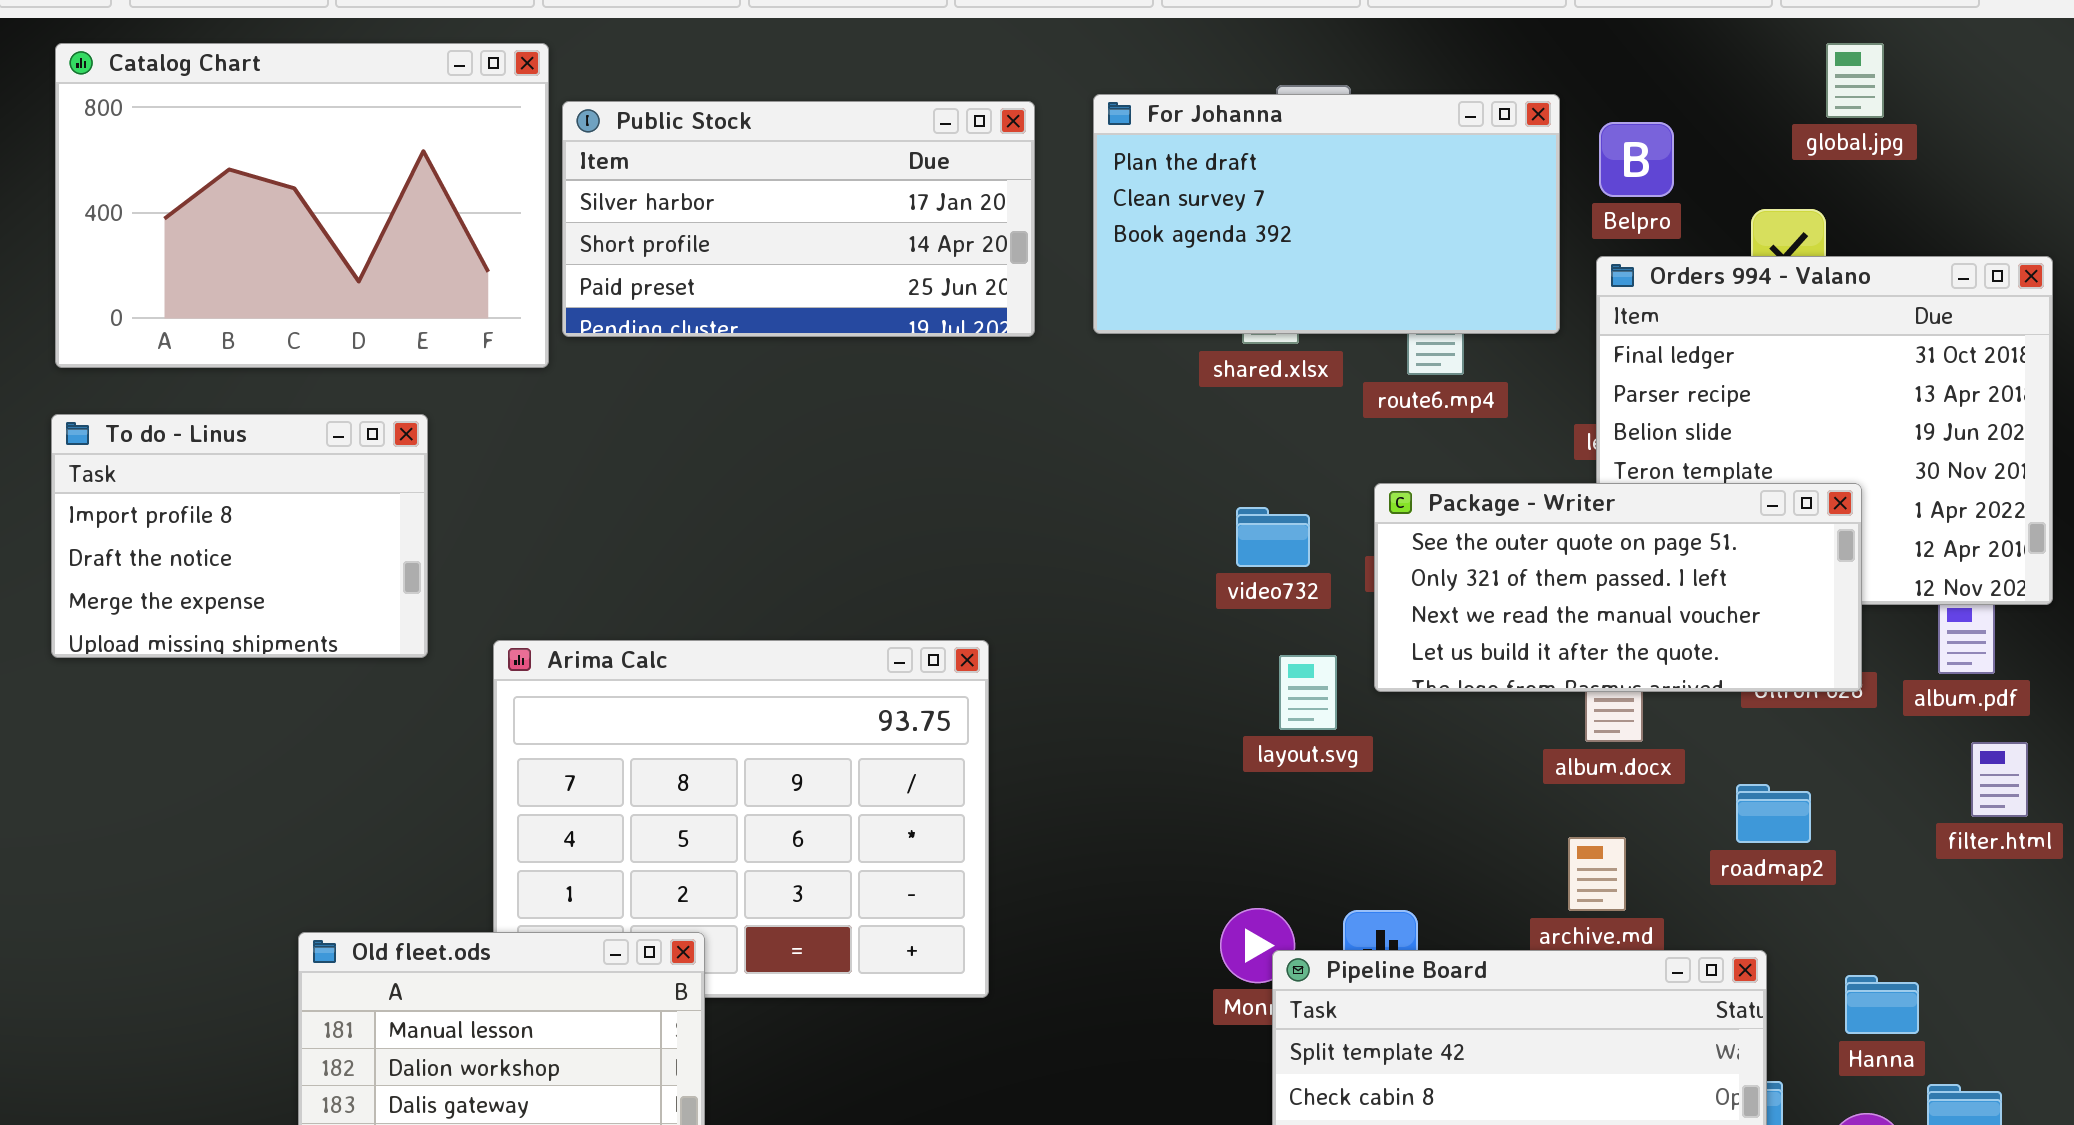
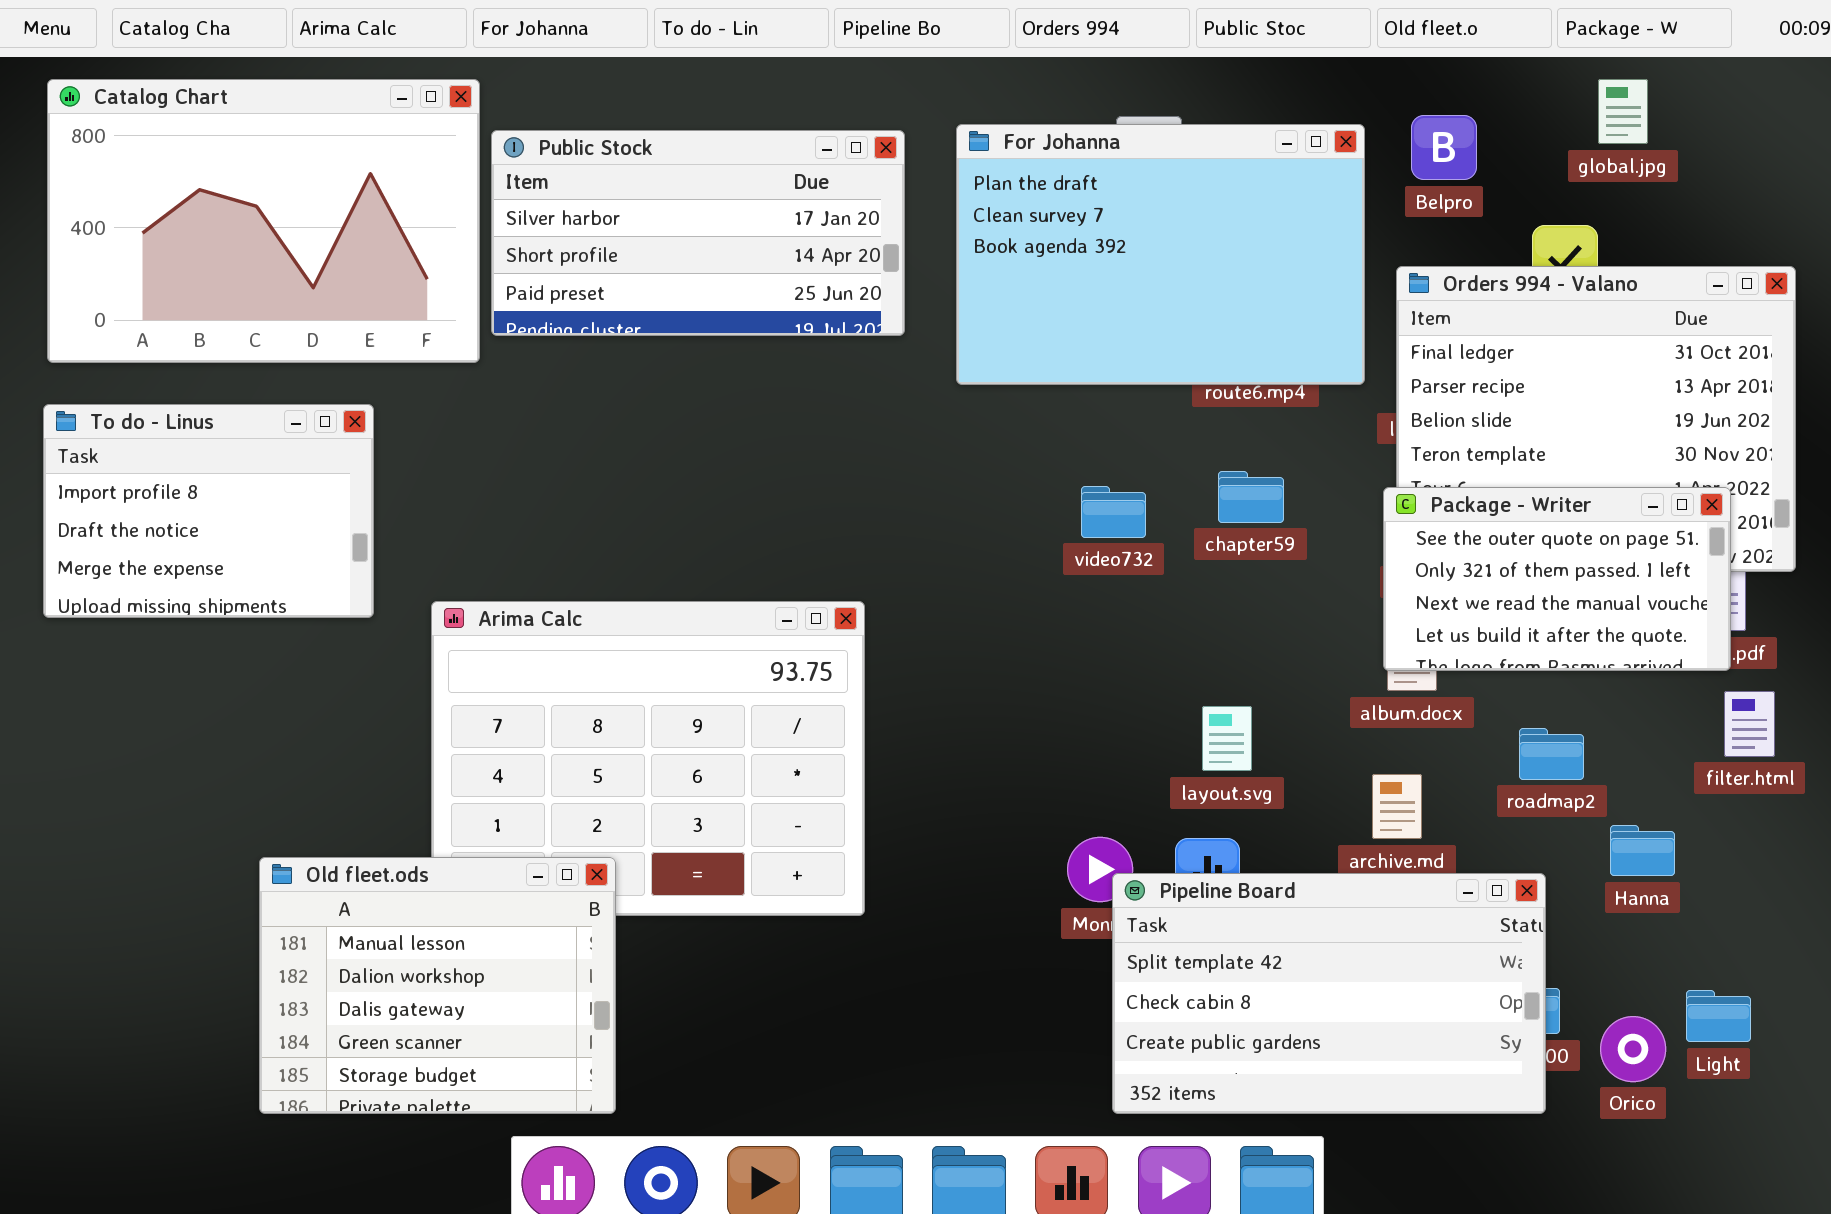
For Johanna: [1093,94,1560,334] -> [956,124,1365,385], resized
Belpro: [1599,122,1674,197] -> [1411,115,1477,180], moved
Package - Writer: [1374,483,1862,692] -> [1383,487,1731,671], moved, resized
layout.svg: [1279,655,1337,730] -> [1202,706,1252,771], moved
Hanna: [1845,975,1919,1034] -> [1610,825,1675,876], moved

